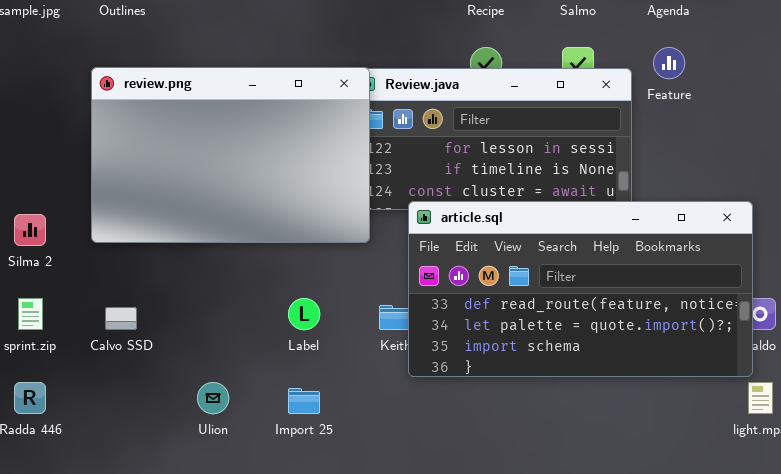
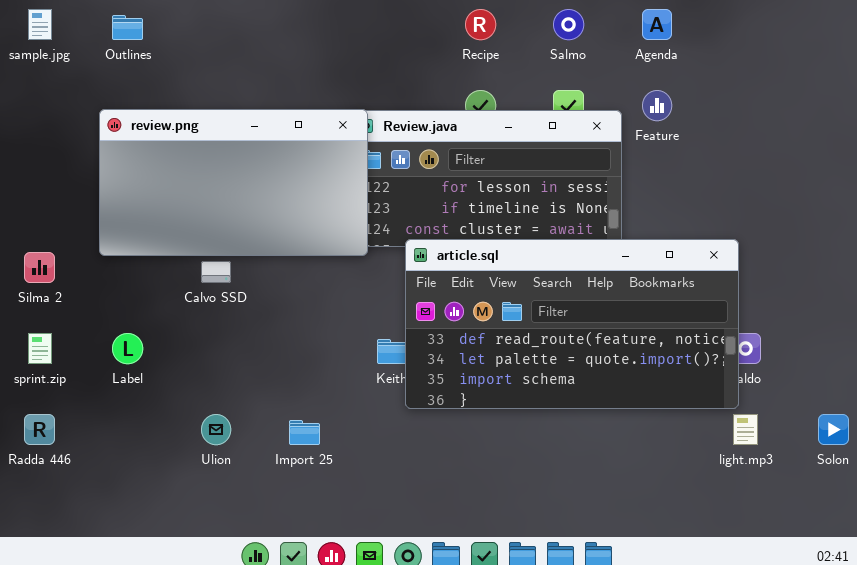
review.png: [91,67,370,243] -> [99,109,368,256], resized
Label: [288,298,320,330] -> [112,333,143,364], moved
Calvo SSD: [105,307,137,330] -> [201,261,231,283], moved

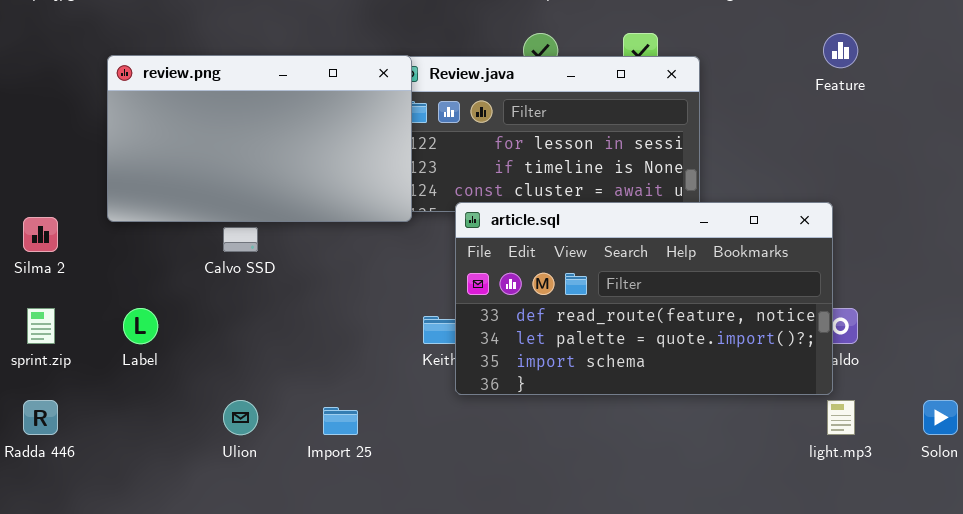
Feature: [642,90,672,121] -> [823,33,858,68], moved

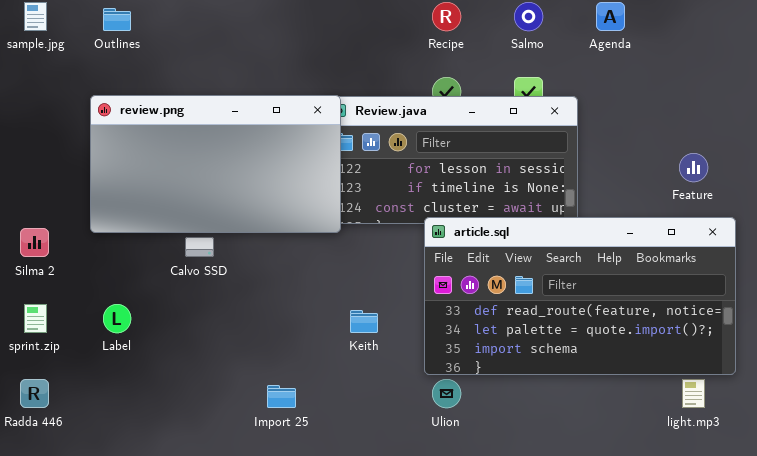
Feature: [823,33,858,68] -> [679,153,708,182], moved
article.sql: [455,202,833,395] -> [424,217,736,375], moved
Ulion: [223,400,258,435] -> [432,379,461,408], moved

